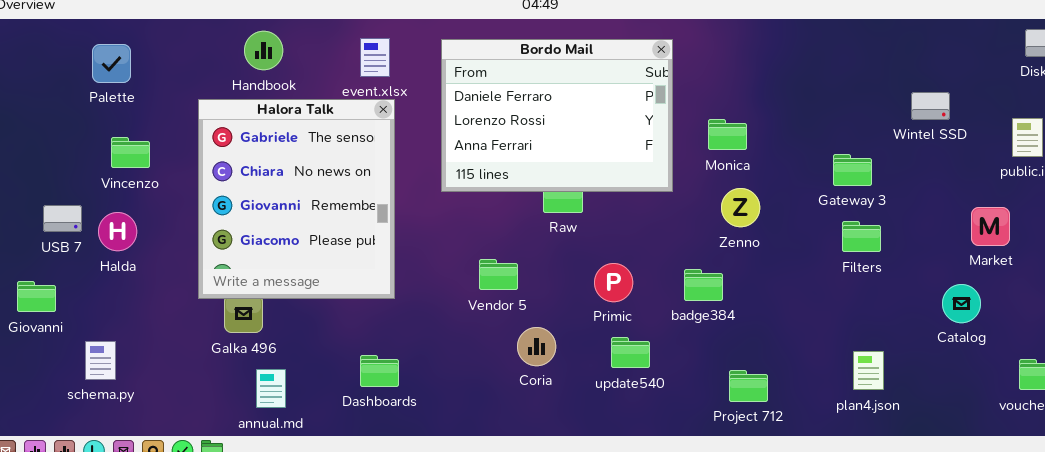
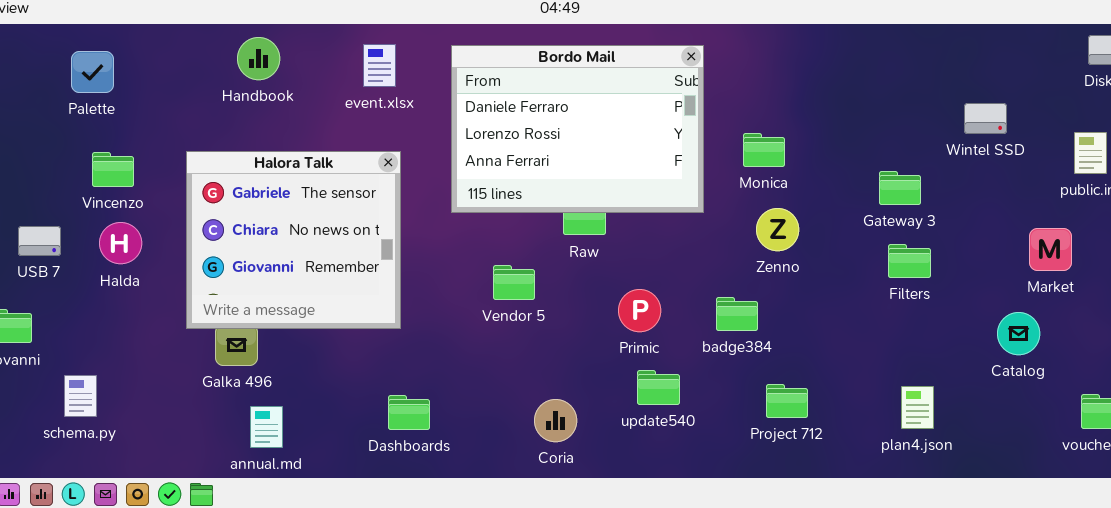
Halora Talk: [198,99,395,299] -> [186,151,401,329], resized
Halda: [98,212,137,251] -> [99,222,142,264], moved
Vendor 5: [479,259,518,290] -> [493,265,535,300], moved
Coria: [517,327,556,366] -> [534,399,577,442], moved
Dashboards: [360,355,399,387] -> [388,395,430,430], moved
Project 712: [729,370,768,402] -> [766,384,808,418], moved

